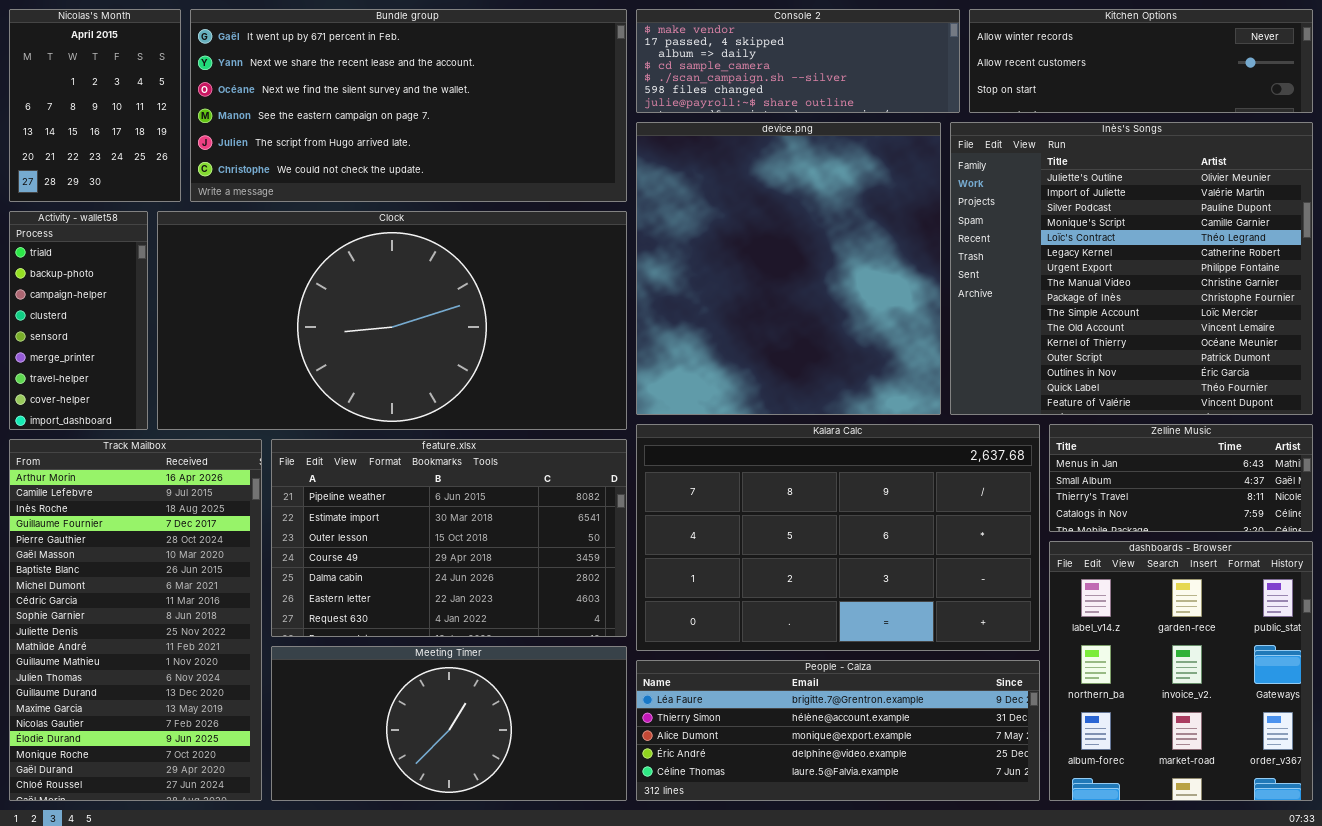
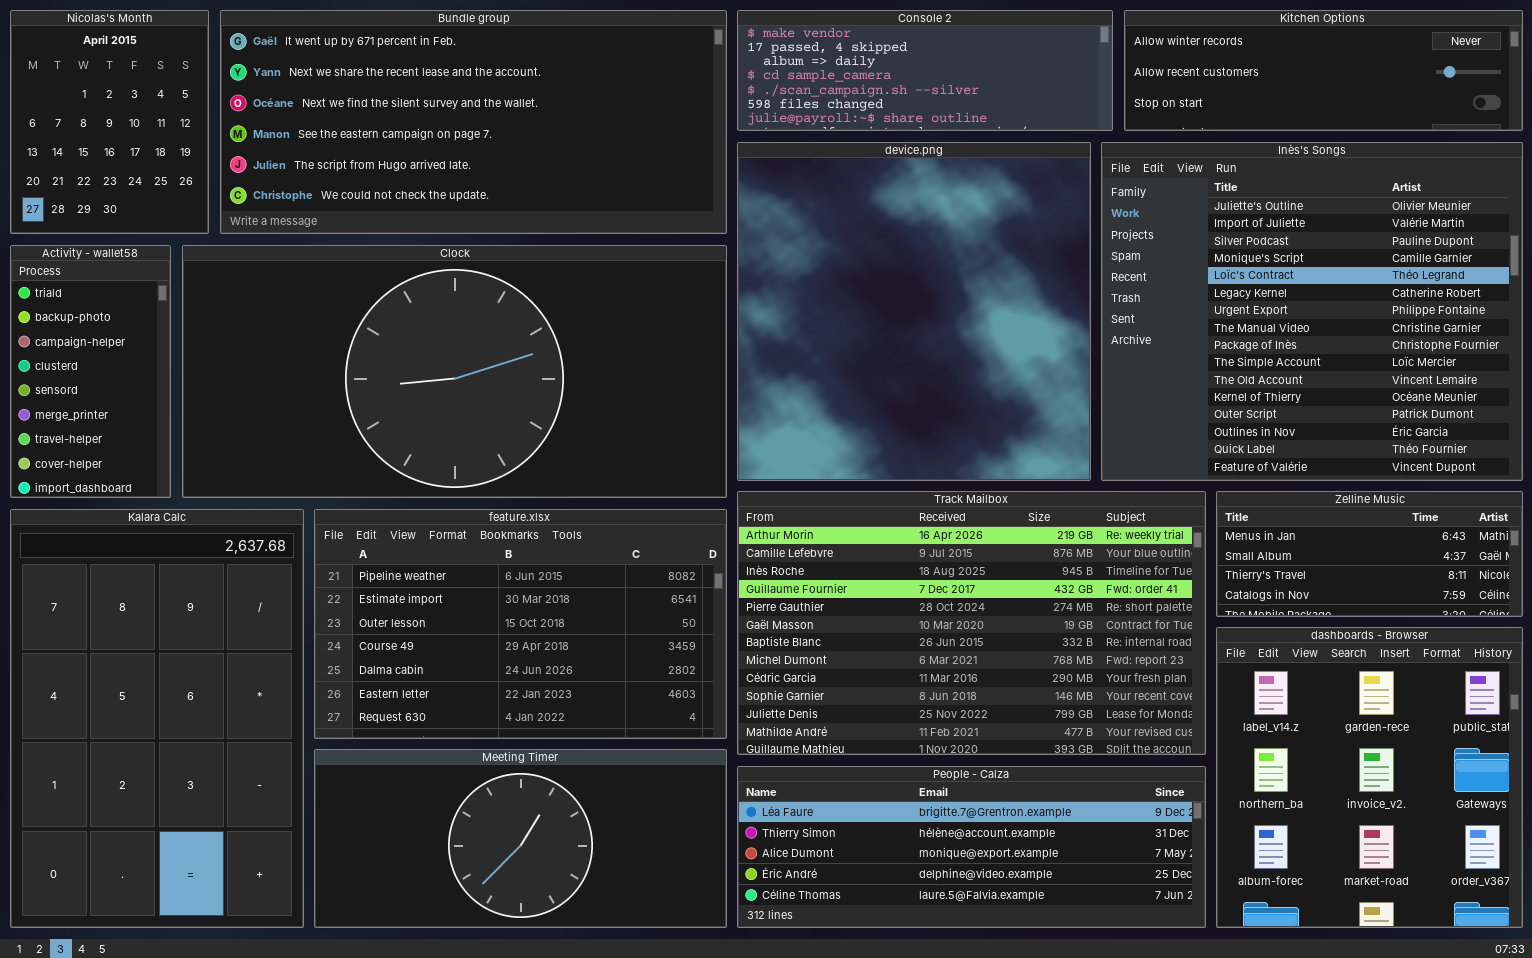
Kalara Calc: [636,424,1040,651] -> [10,509,304,928], moved, resized
Track Mailbox: [9,439,262,801] -> [737,491,1206,755], moved, resized

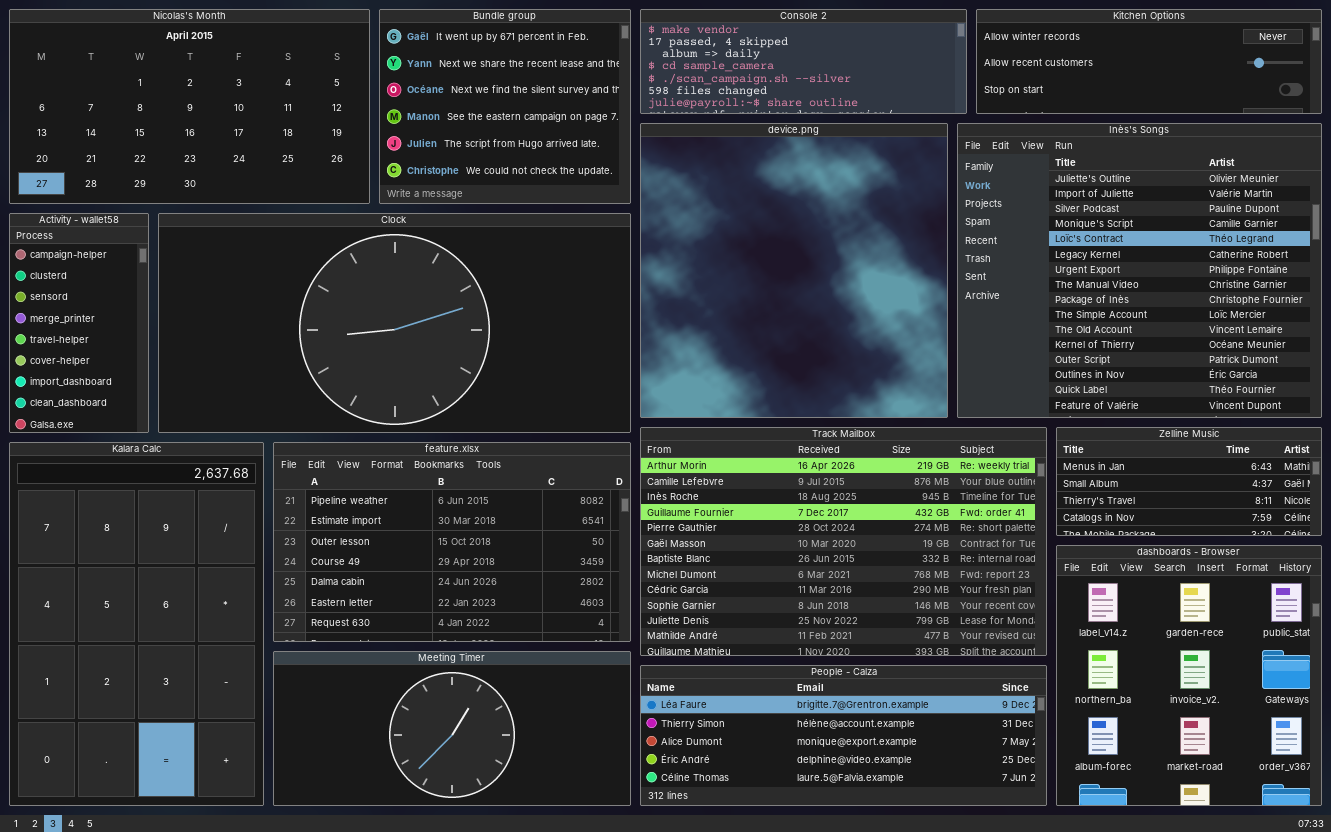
Nicolas's Month: [10,10,209,234] -> [9,9,370,204], resized
Bundle group: [220,10,727,234] -> [379,9,631,204], resized
Activity - wallet58: [10,245,171,498] -> [9,213,149,433], scrolled down 2 rows

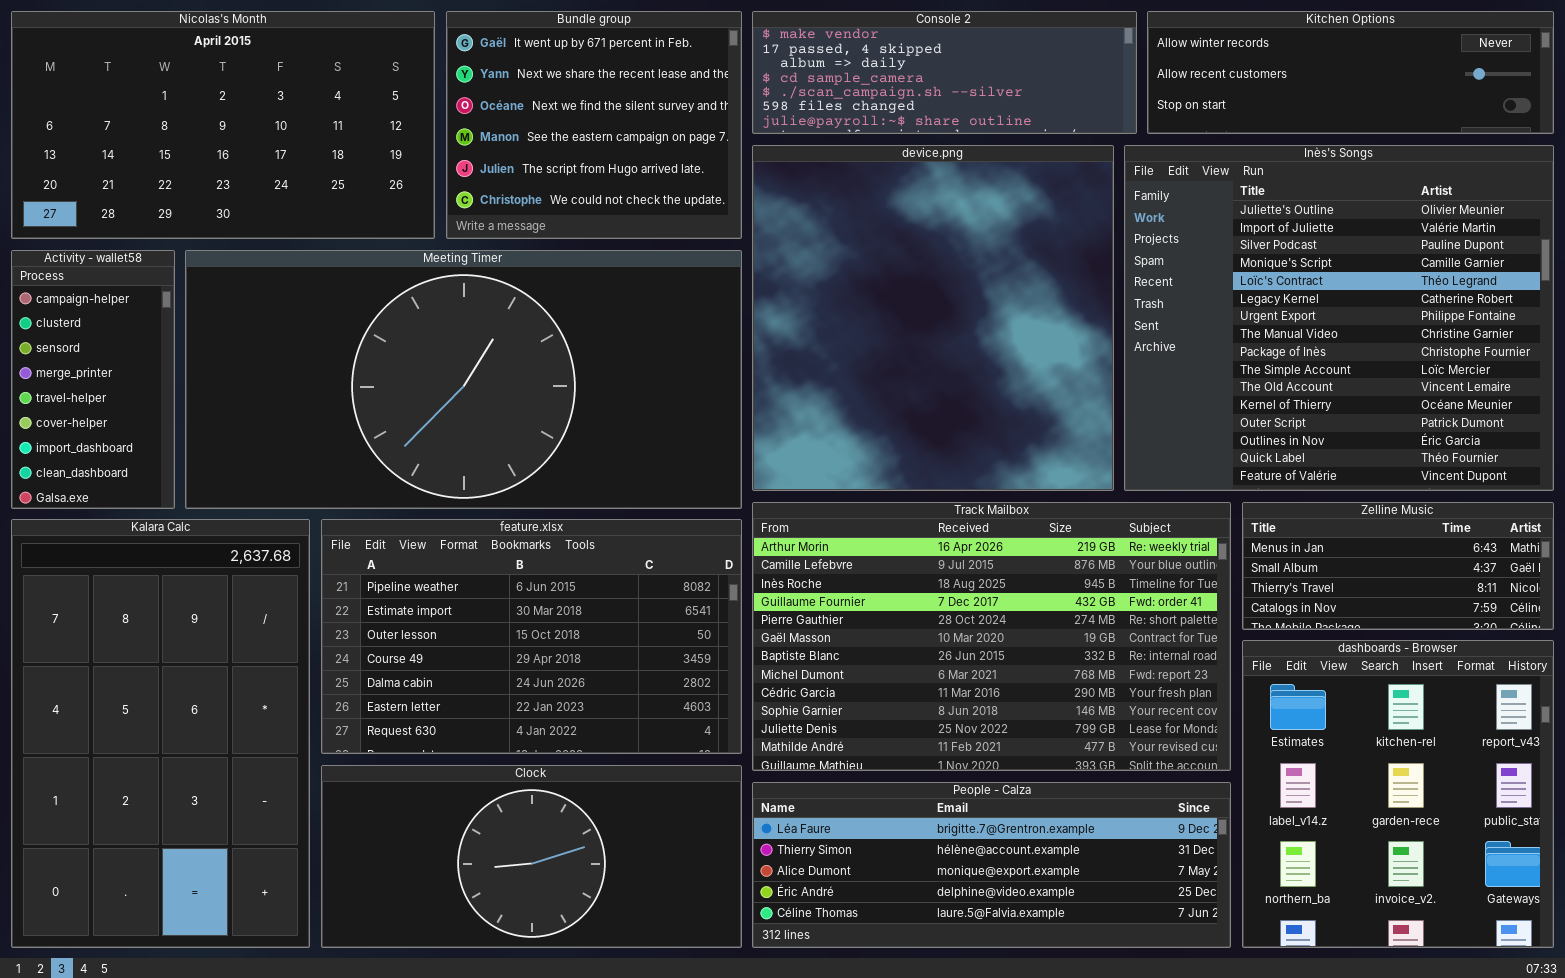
Clock: [158,213,631,433] -> [321,765,742,948], moved, resized
dashboards - Browser: [1056,545,1322,806] -> [1242,640,1554,948], scrolled up 1 row
Meeting Timer: [273,651,631,806] -> [185,250,742,509], moved, resized

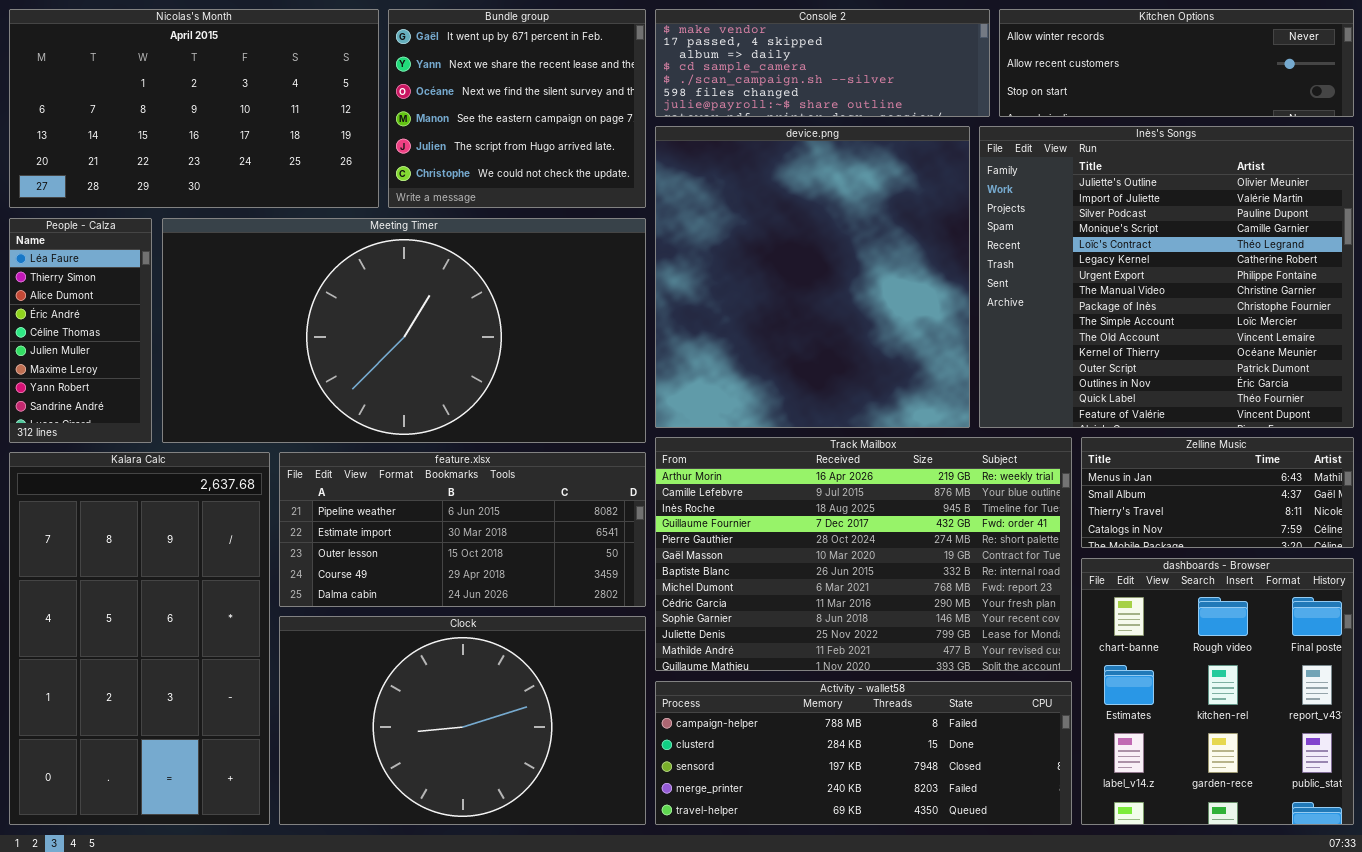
Activity - wallet58: [11,250,175,509] -> [655,681,1072,825], moved, resized
feature.xlsx: [321,519,742,754] -> [279,452,646,607], resized
dashboards - Browser: [1242,640,1554,948] -> [1081,558,1354,825], scrolled up 1 row
Clock: [321,765,742,948] -> [279,616,646,825], resized
People - Calza: [752,782,1231,948] -> [9,218,152,443], moved, resized

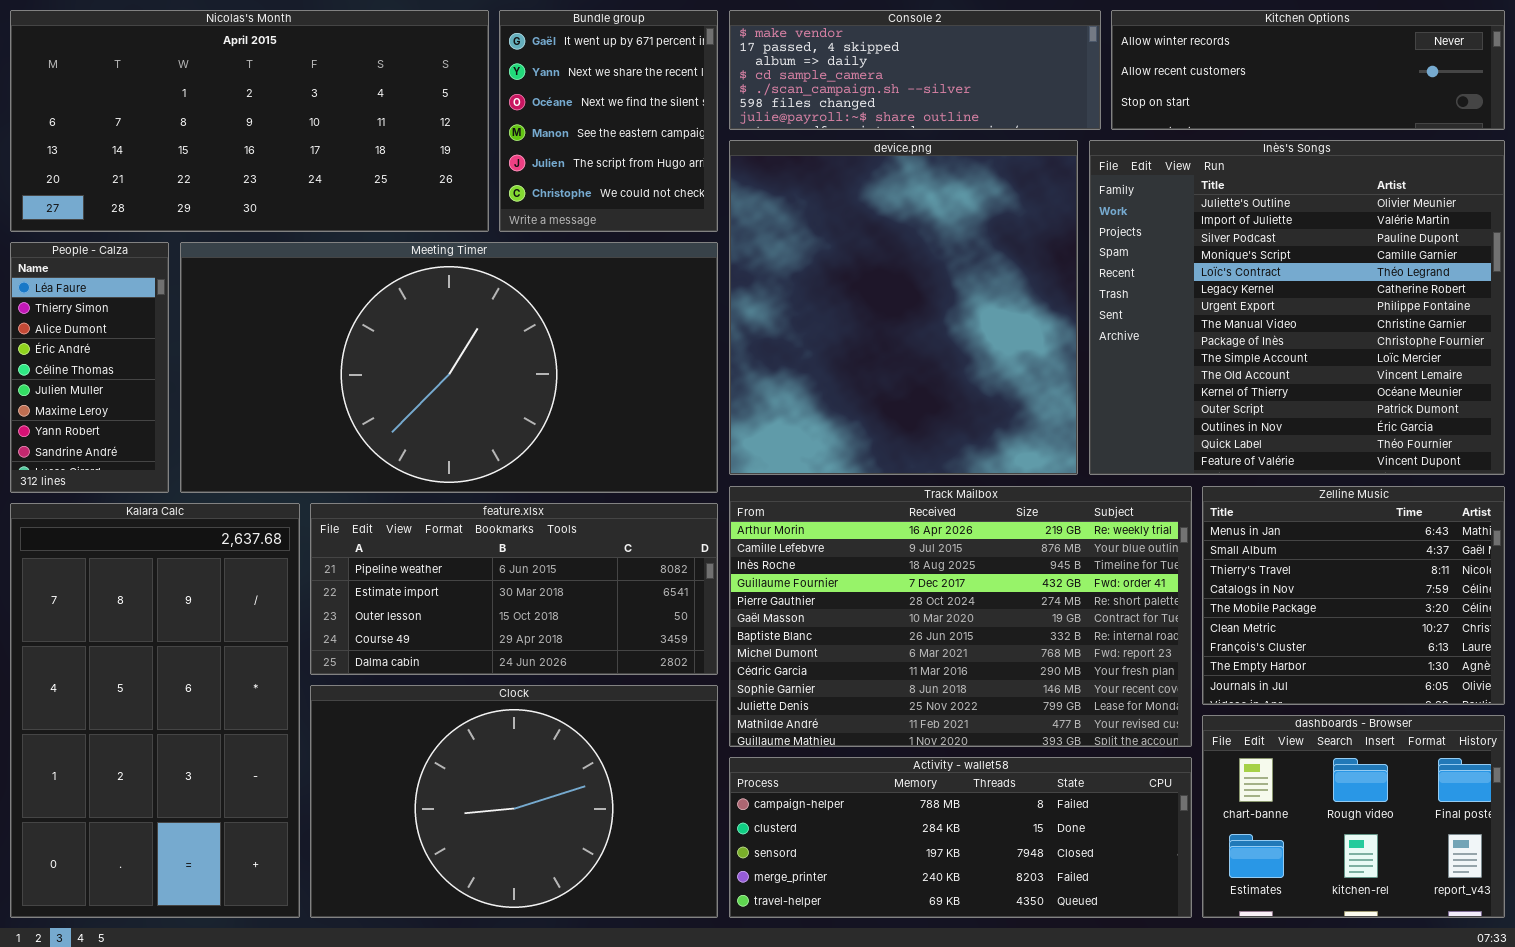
Nicolas's Month: [9,9,379,208] -> [10,10,489,232], resized
Bundle group: [388,9,646,208] -> [499,10,718,232], resized
Zelline Music: [1081,437,1354,548] -> [1202,486,1505,705], resized
dashboards - Browser: [1081,558,1354,825] -> [1202,715,1505,918], resized

